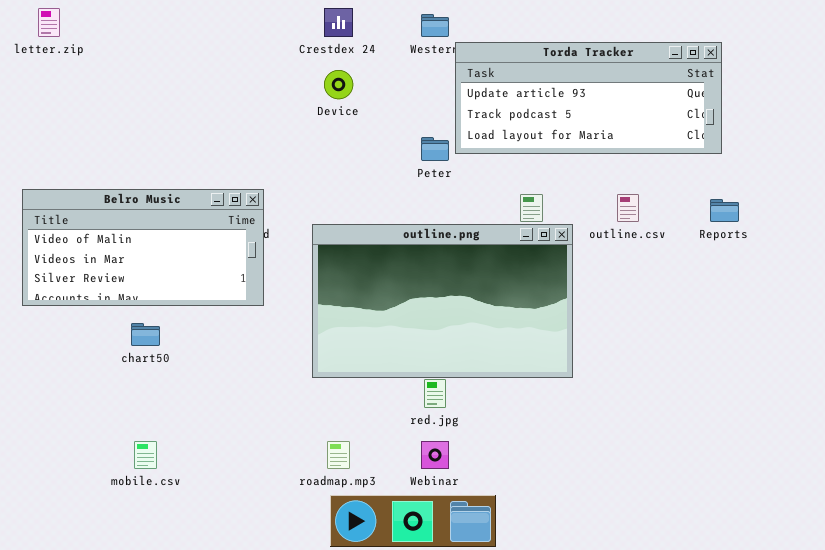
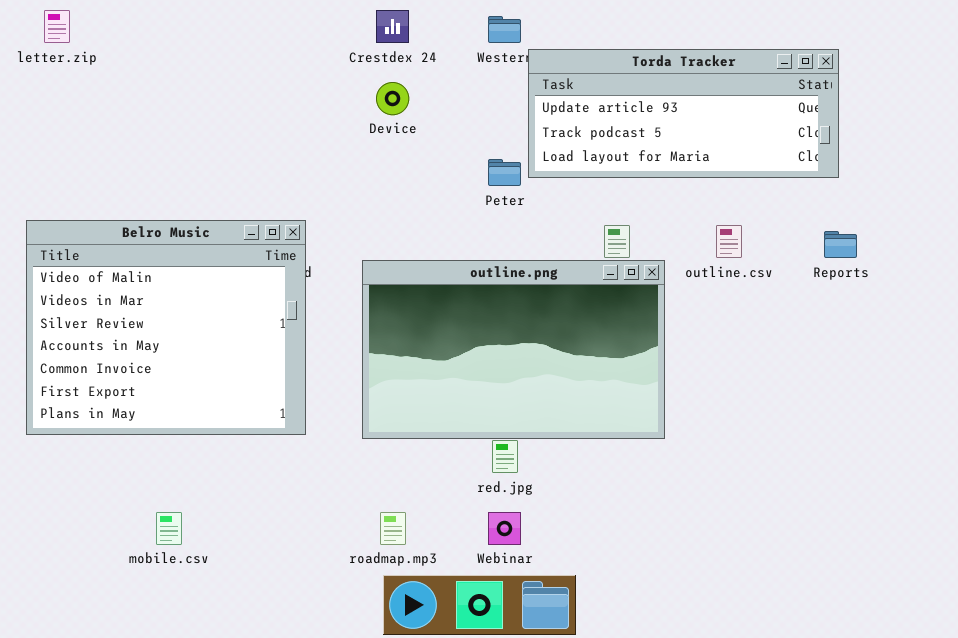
Belro Music: [22,189,264,306] -> [26,220,306,435], resized

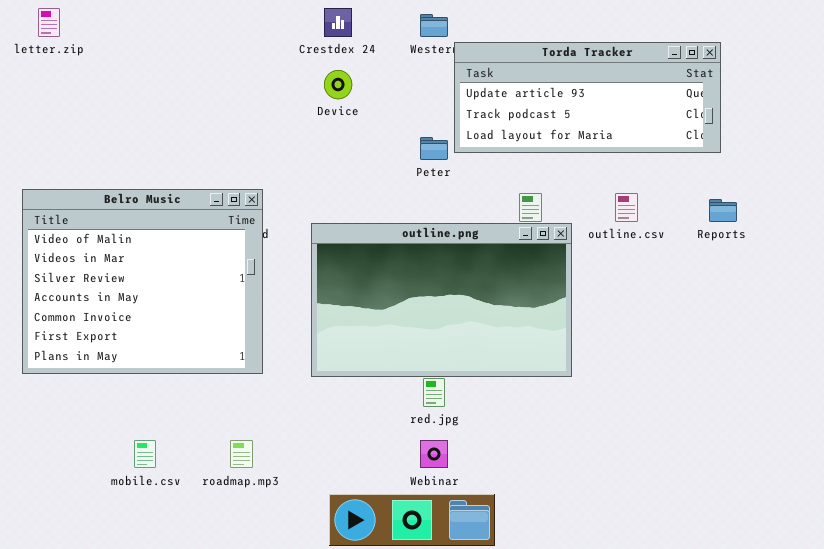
roadmap.mp3: [380,512,406,545] -> [230,440,253,468], moved

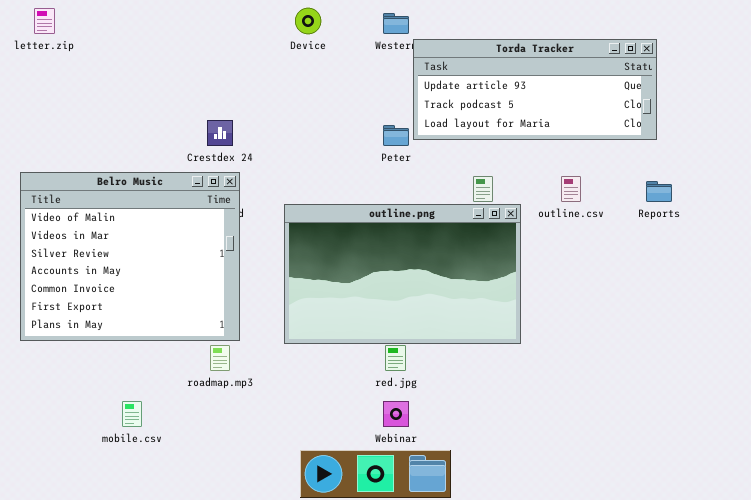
Crestdex 24: [324,8,352,37] -> [207,120,233,146], moved
Device: [324,70,352,99] -> [295,8,321,34], moved
roadmap.mp3: [230,440,253,468] -> [210,345,230,371], moved

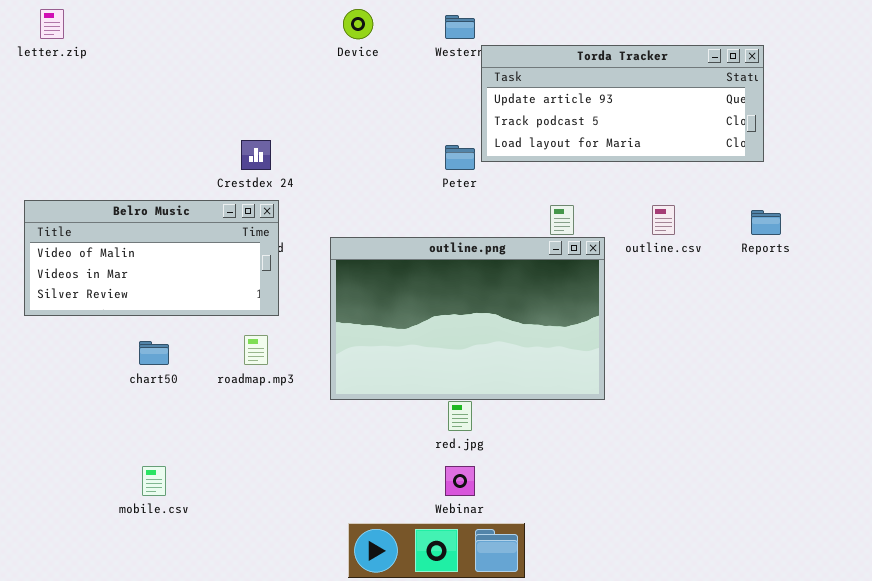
Belro Music: [20,172,240,341] -> [24,200,279,316], resized
roadmap.mp3: [210,345,230,371] -> [244,335,268,365], moved

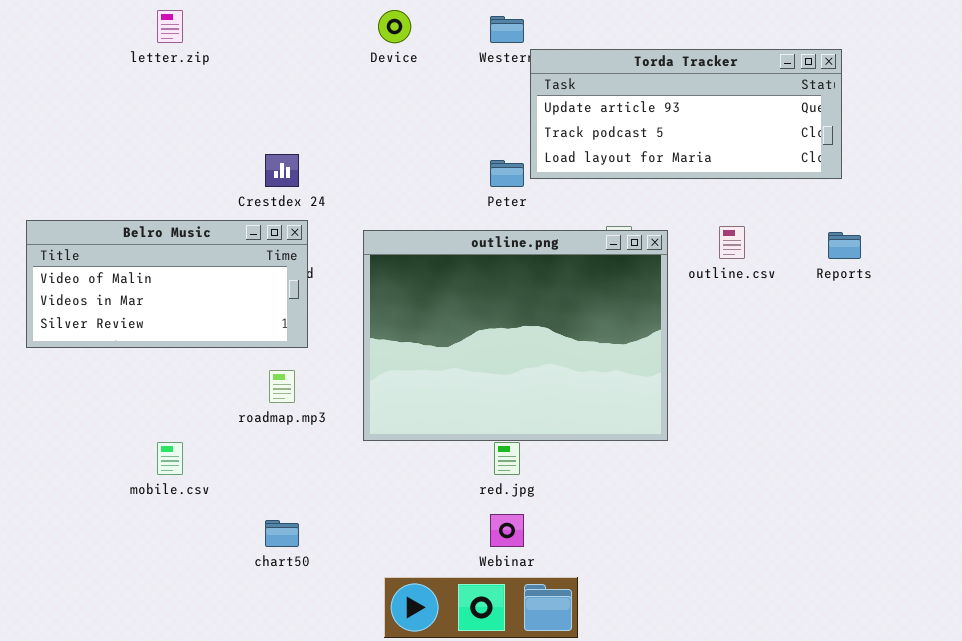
letter.zip: [40,9,64,39] -> [157,10,183,43], moved
outline.png: [330,237,605,400] -> [363,230,668,441], resized
chart50: [139,341,169,365] -> [265,520,299,547], moved
mobile.csv: [142,466,166,496] -> [157,442,183,475], moved

